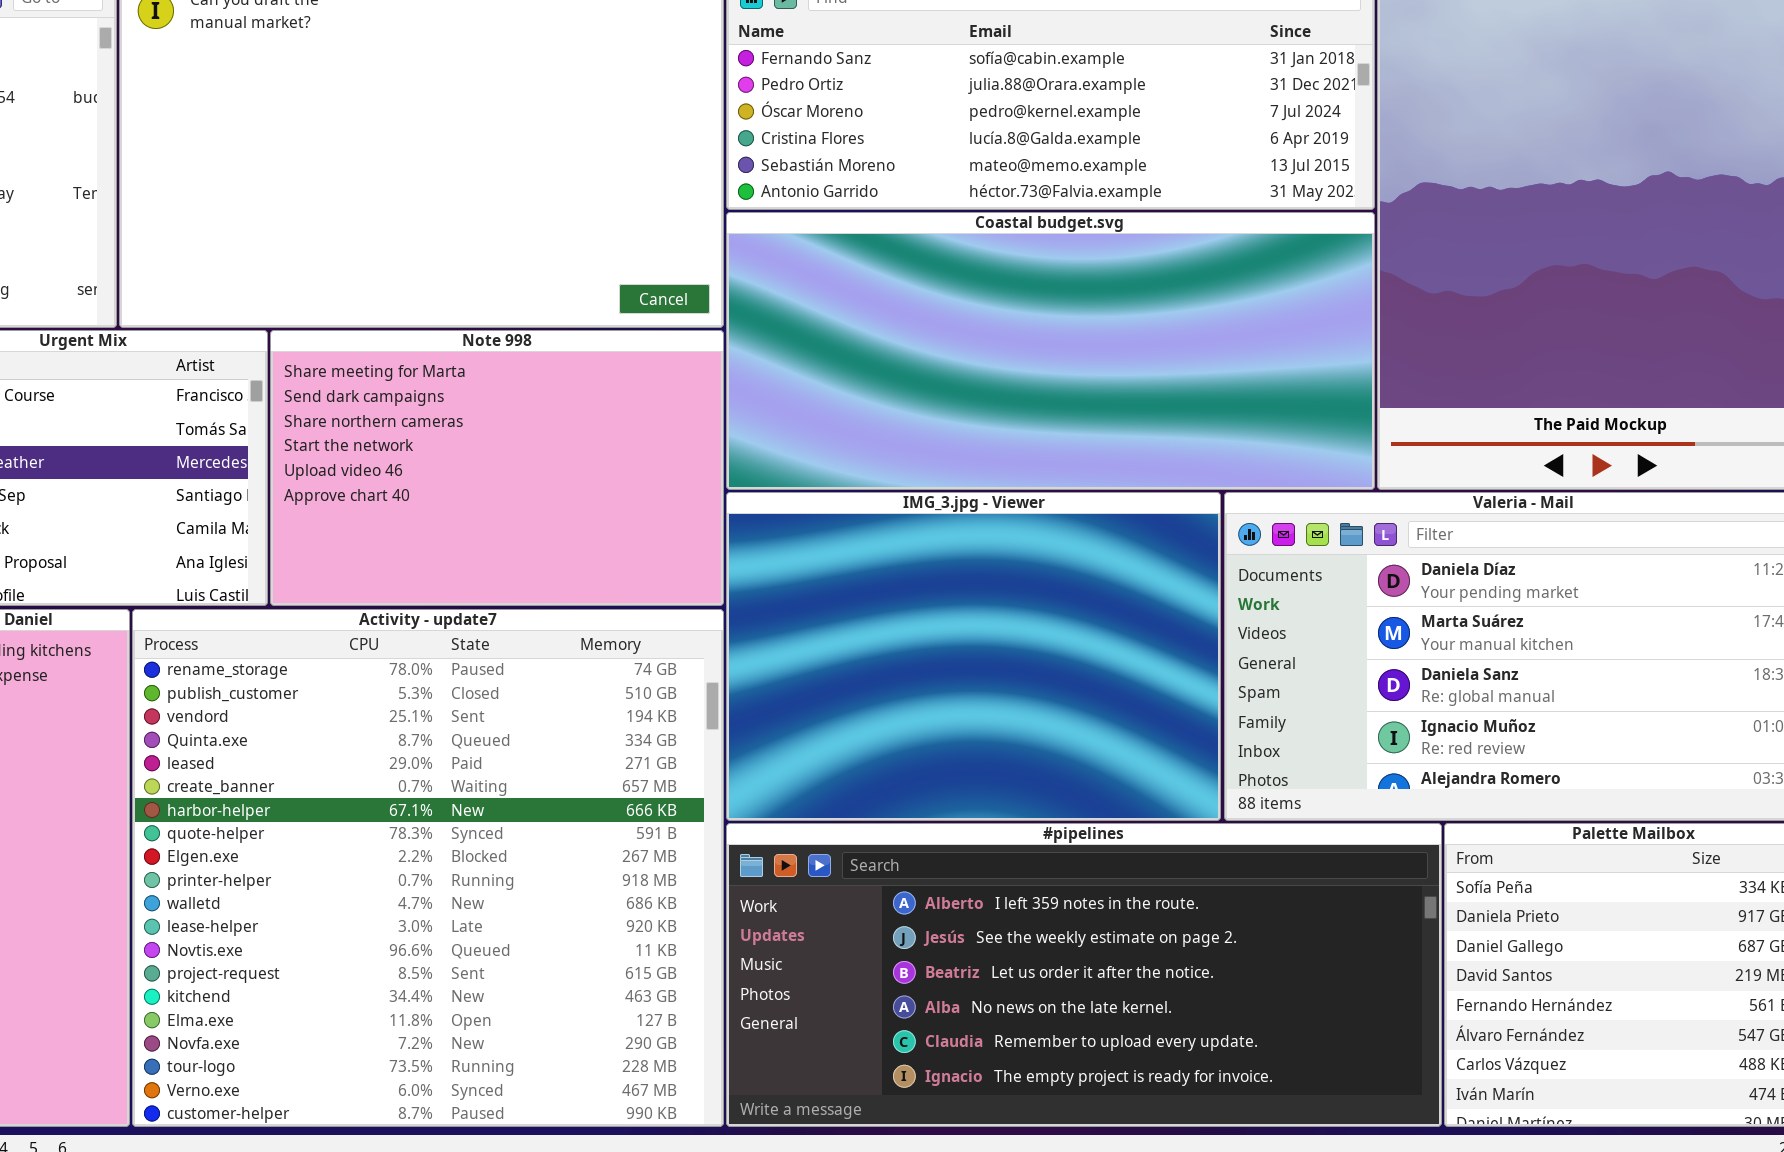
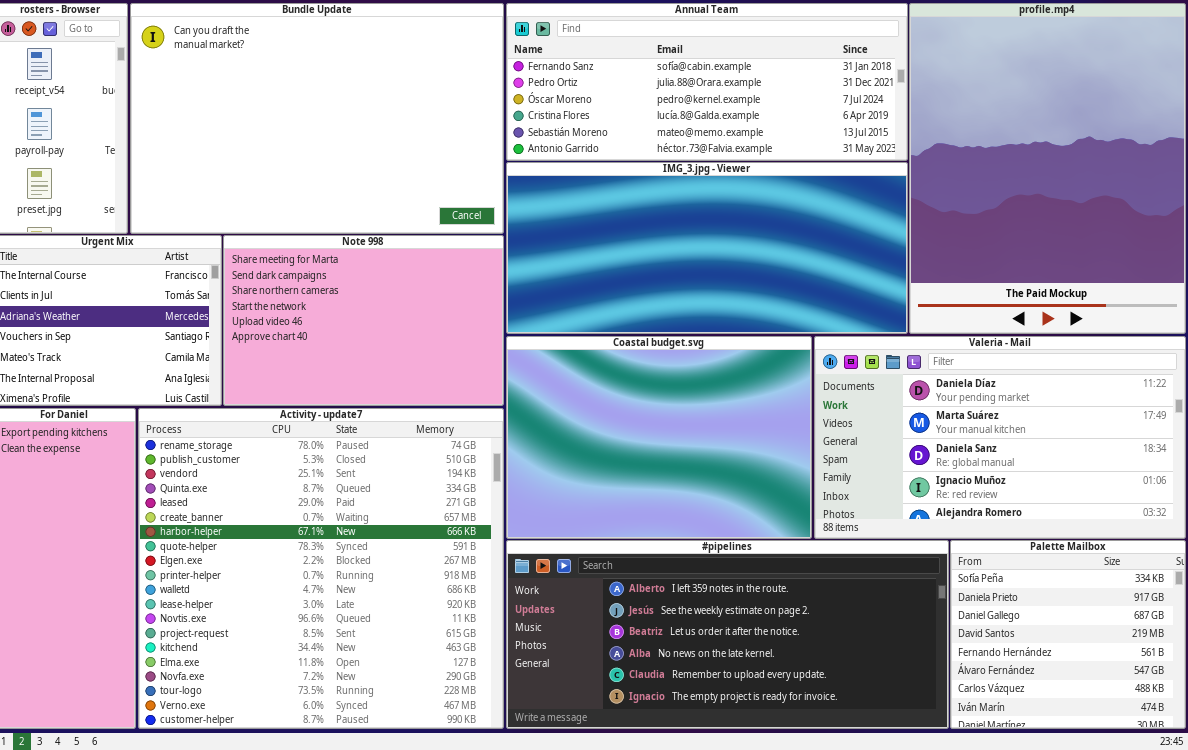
Coastal budget.svg: [726,212,1375,490] -> [506,336,812,539], moved, resized
IMG_3.jpg - Viewer: [726,492,1221,821] -> [506,162,908,334], moved, resized

